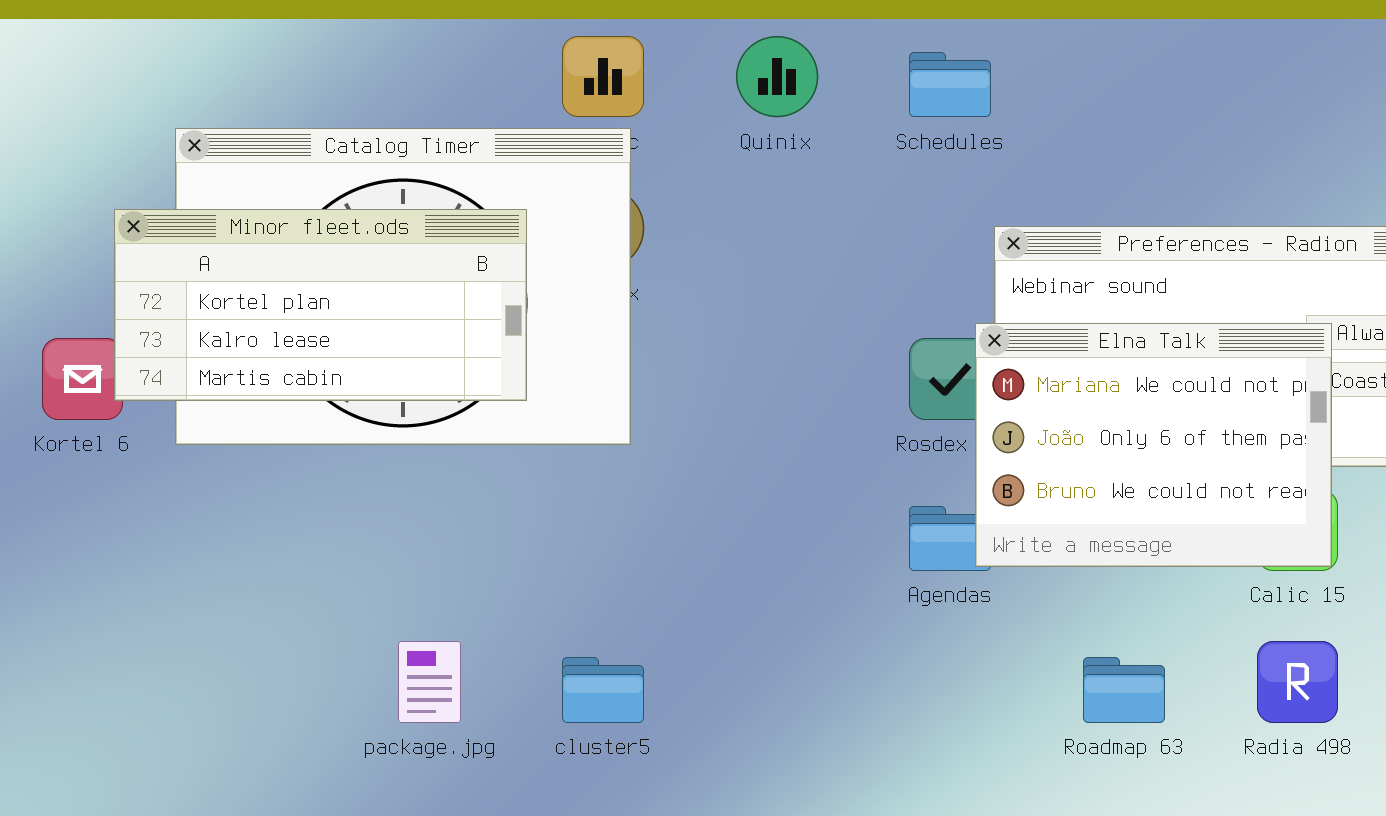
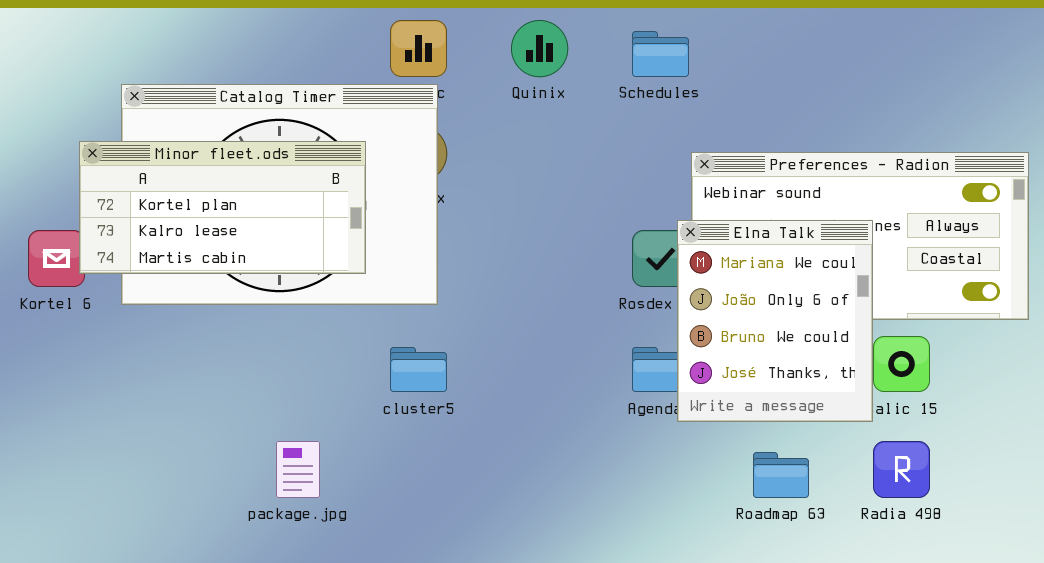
Elna Talk: [975,323,1332,567] -> [677,220,873,422], resized
cluster5: [562,657,644,723] -> [390,347,447,392], moved

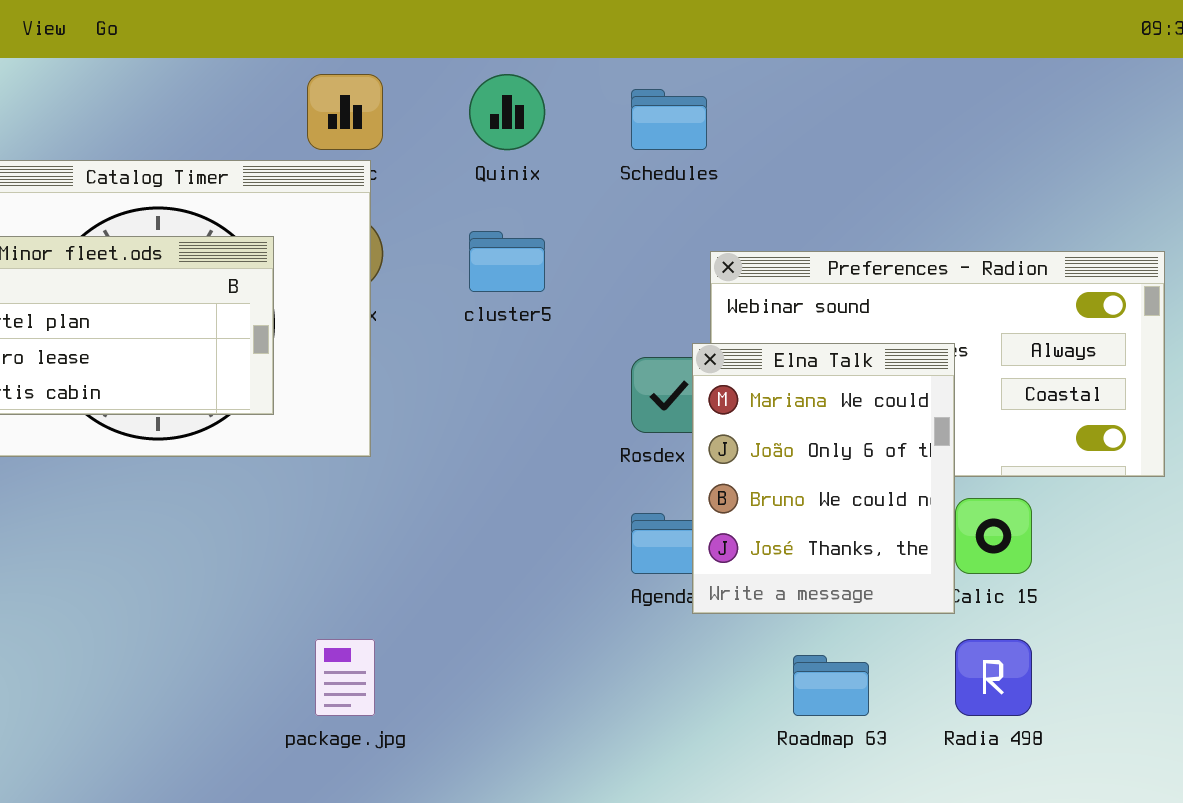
cluster5: [390,347,447,392] -> [469,231,545,292], moved
package.jpg: [276,441,320,498] -> [315,639,375,716], moved

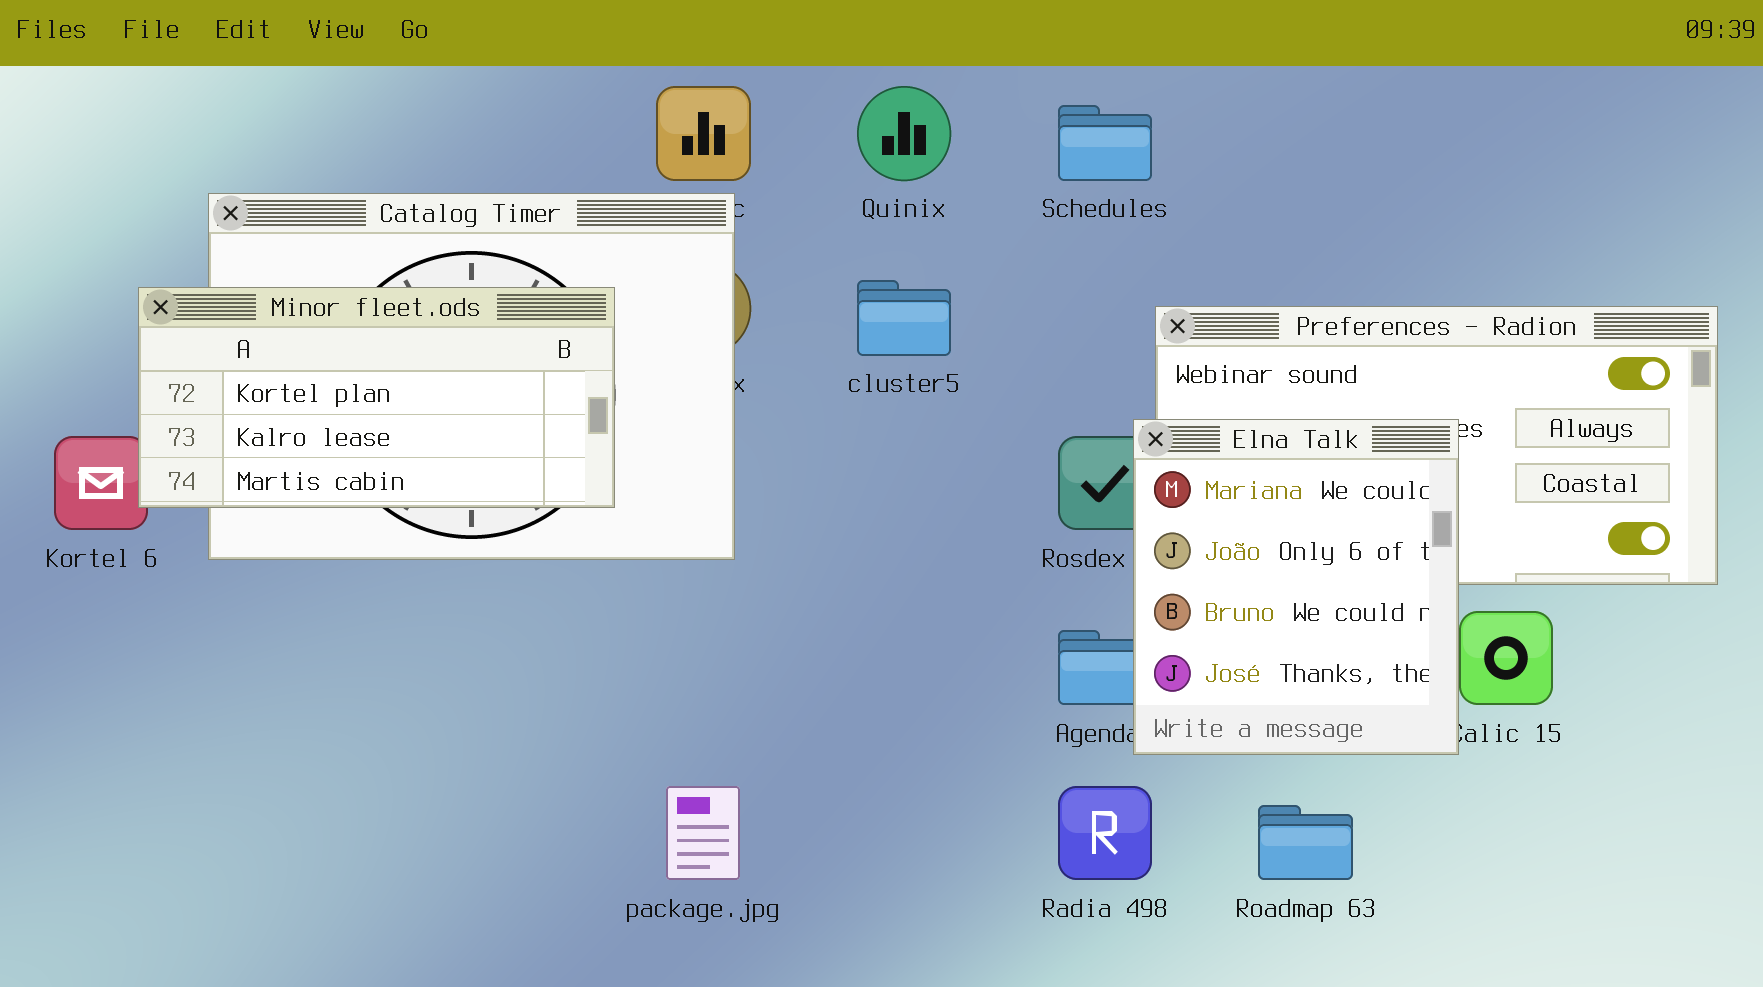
Radia 498: [955,639,1032,716] -> [1058,786,1152,880], moved

